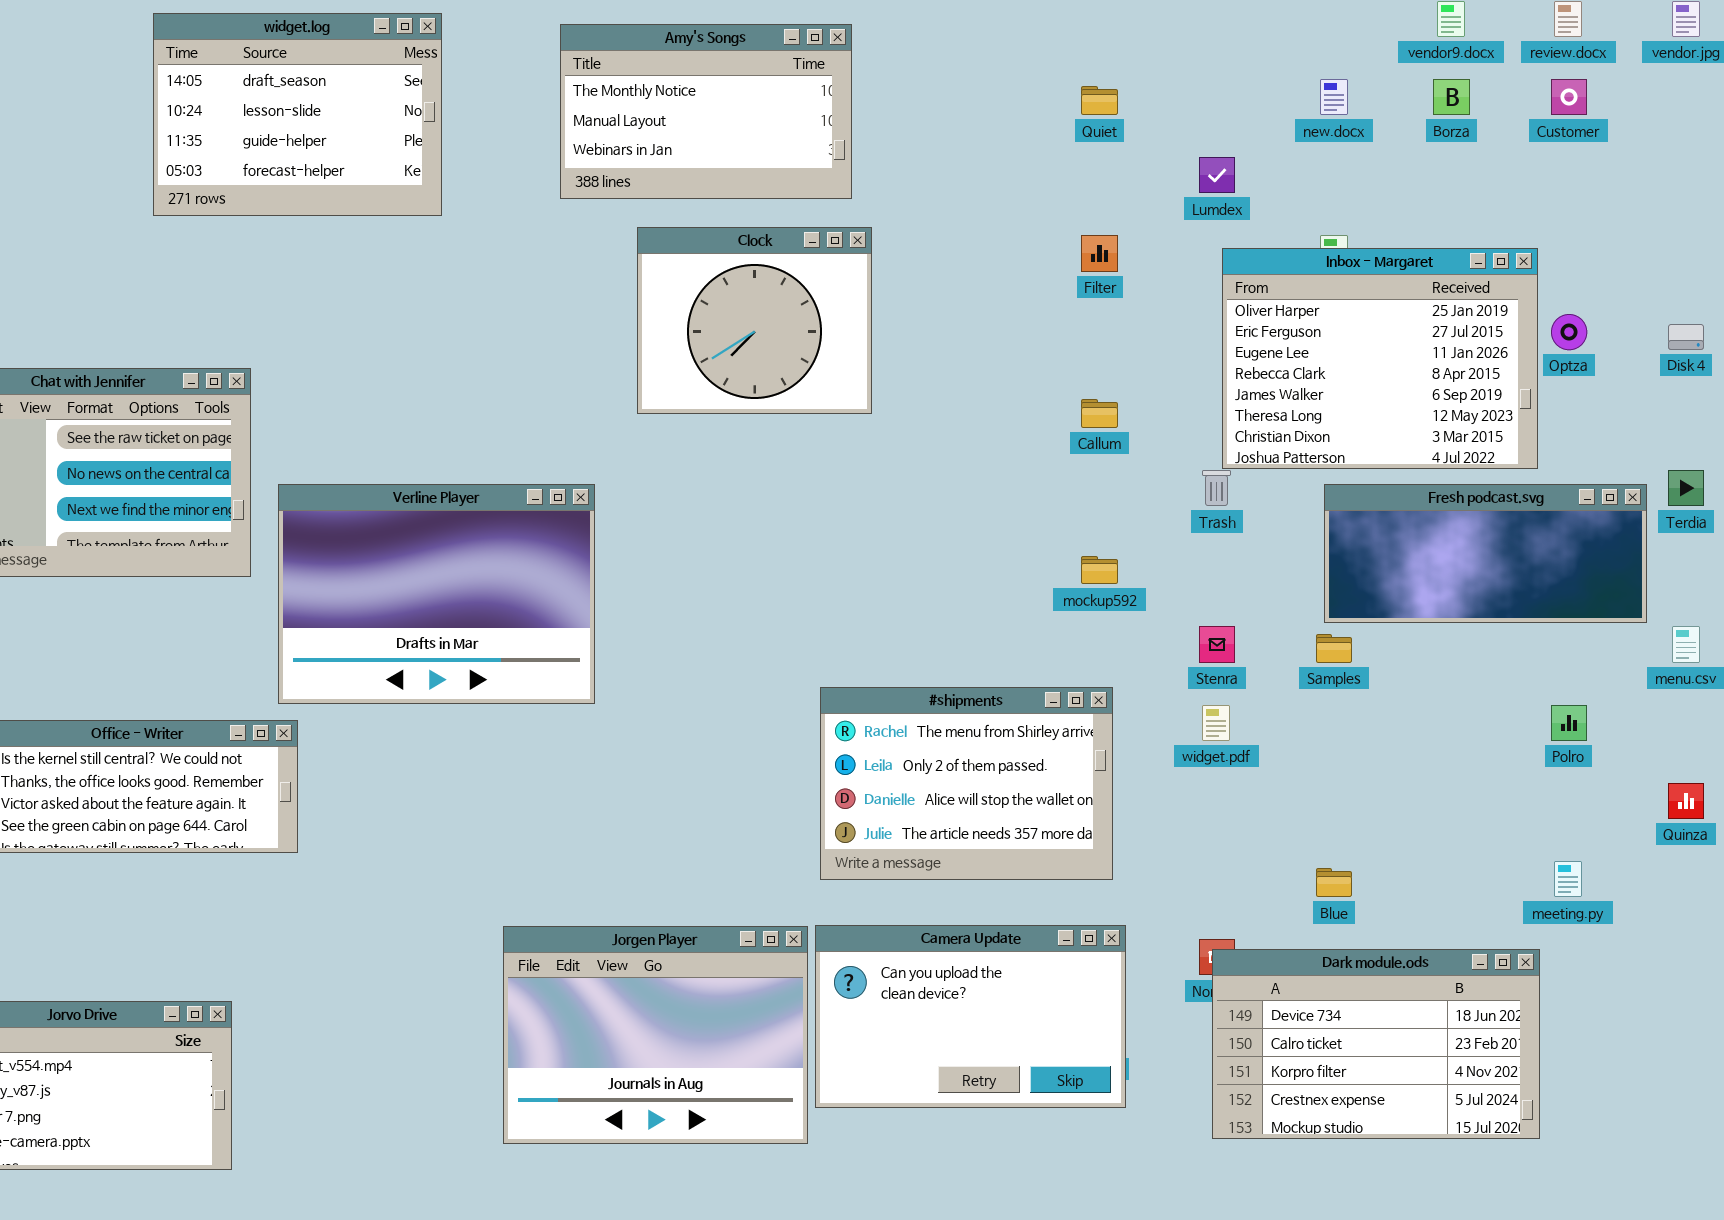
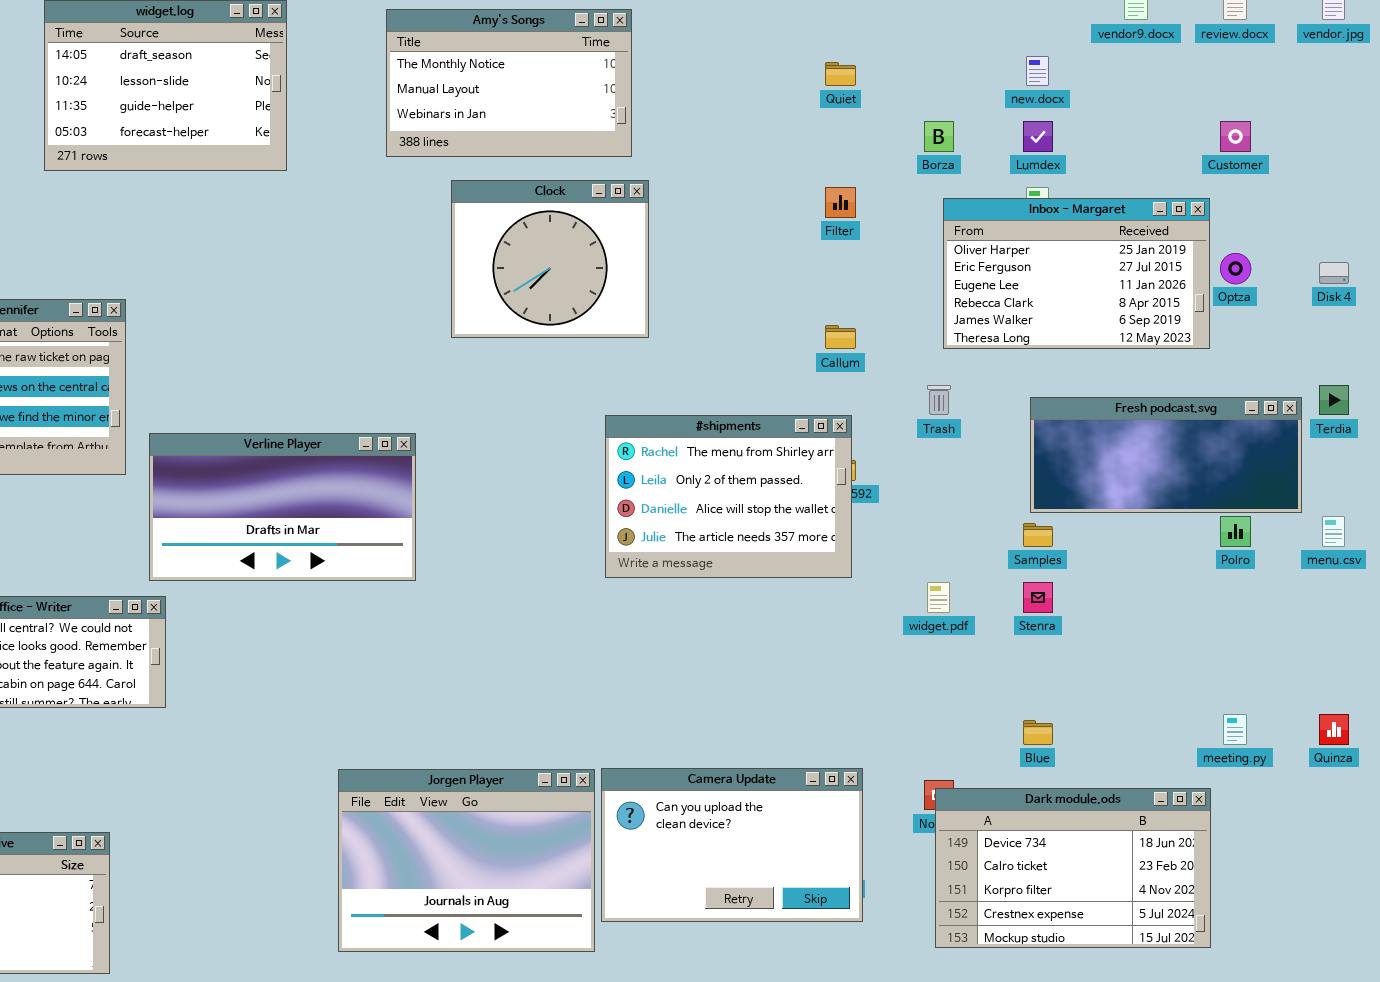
Borza: [1433,79,1470,115] -> [924,121,954,152], moved
Customer: [1551,79,1587,115] -> [1220,121,1251,152], moved
Lumdex: [1199,157,1235,193] -> [1023,121,1053,152], moved
Inbox - Margaret: [1222,248,1538,469] -> [943,198,1210,349], resized
Verline Player: [278,484,595,704] -> [149,433,416,581], resized
Stenra: [1199,626,1235,663] -> [1023,582,1053,613], moved
#shipments: [820,687,1113,880] -> [605,415,852,578], moved
Polro: [1551,705,1587,741] -> [1220,516,1251,547], moved
Quinza: [1668,783,1704,819] -> [1319,714,1349,745], moved

